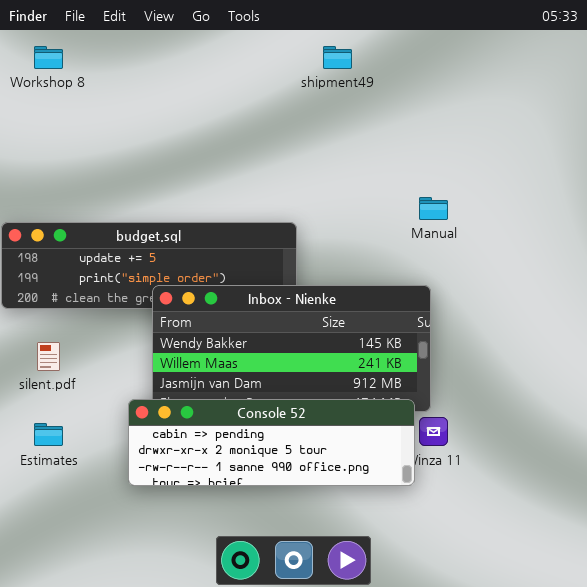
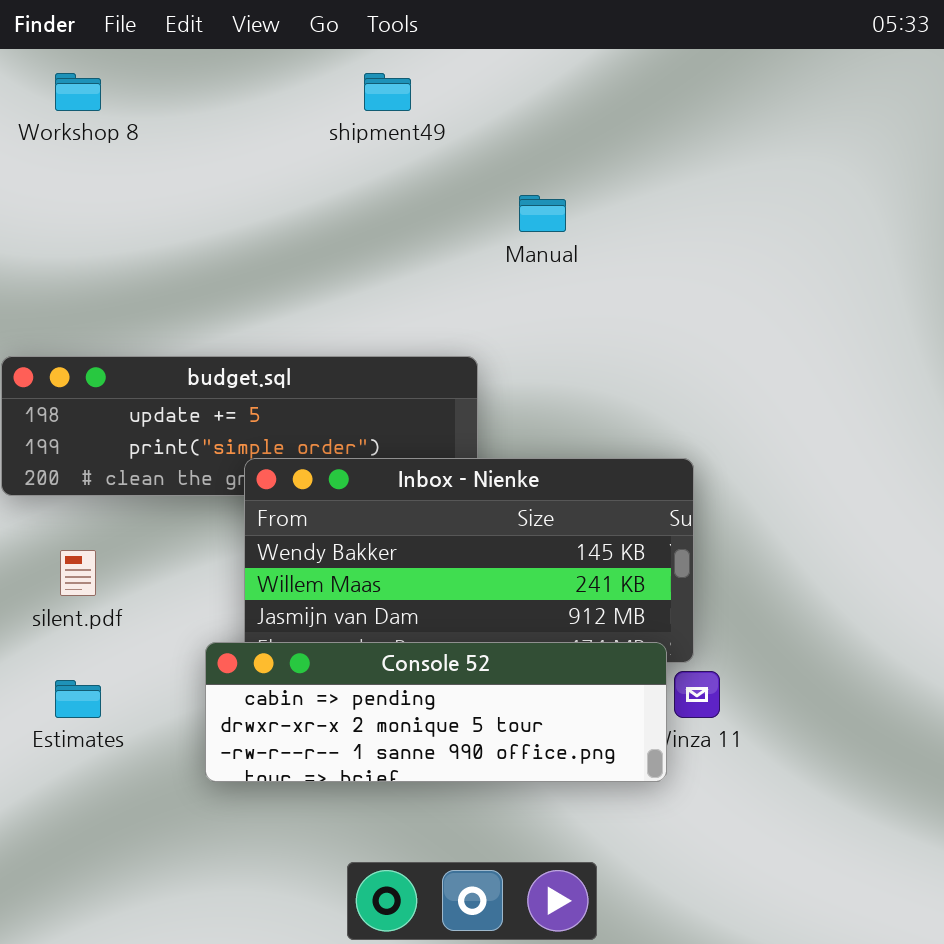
shipment49: [323,46,352,69] -> [364,73,411,111], moved
Manual: [419,197,448,220] -> [519,195,566,232], moved

